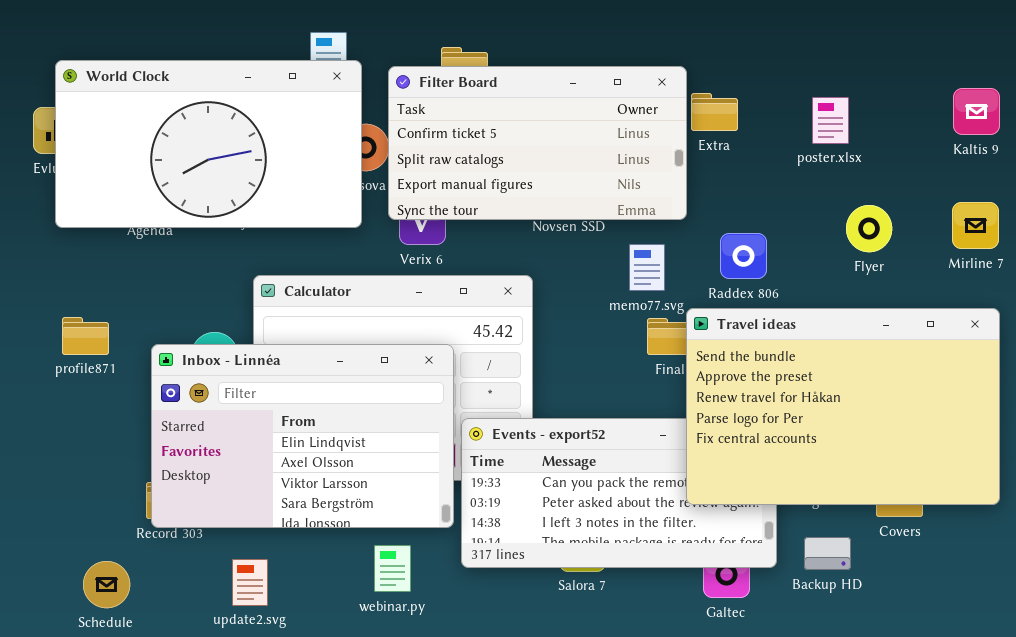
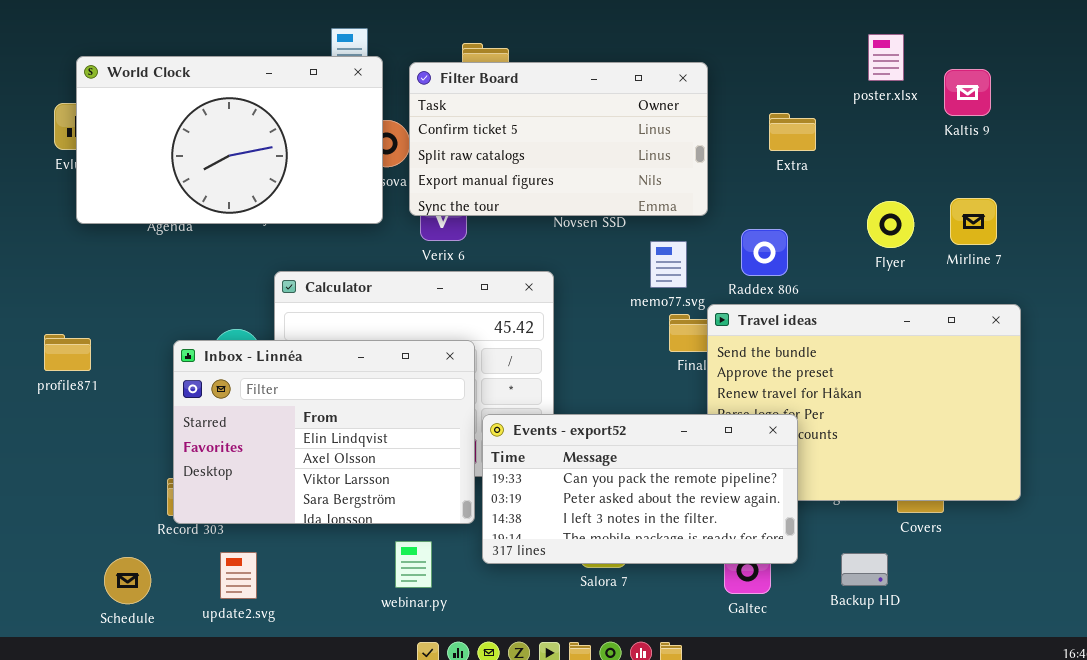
Kaltis 9: [953,88,1000,135] -> [944,69,991,116], moved
Extra: [691,93,738,131] -> [769,113,816,151], moved
poster.xlsx: [812,97,849,144] -> [868,34,904,81], moved
Mirline 7: [952,202,999,249] -> [950,198,997,245], moved
profile871: [62,317,109,355] -> [44,334,91,371], moved
Events - export52: [461,418,777,568] -> [482,414,798,564], raised
Backup HD: [804,537,851,570] -> [841,553,888,586], moved
update2.svg: [232,559,268,606] -> [220,552,257,599], moved

